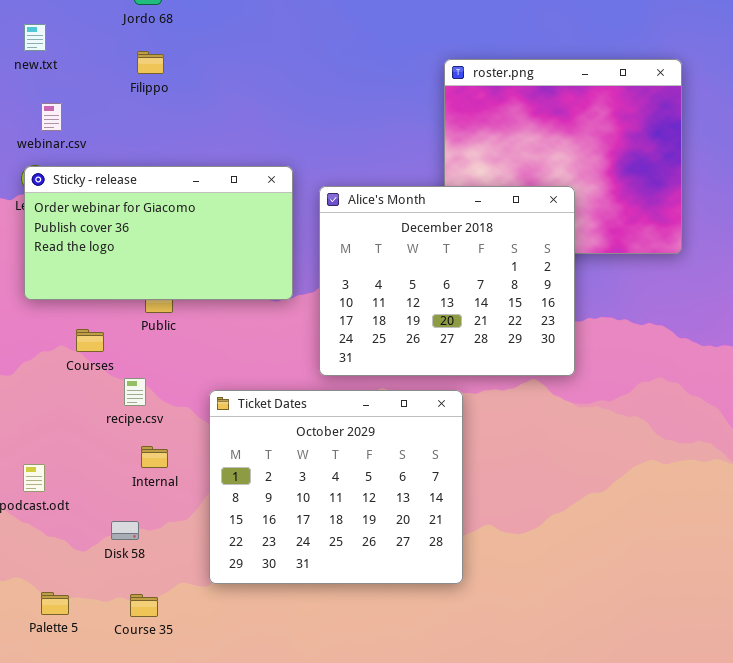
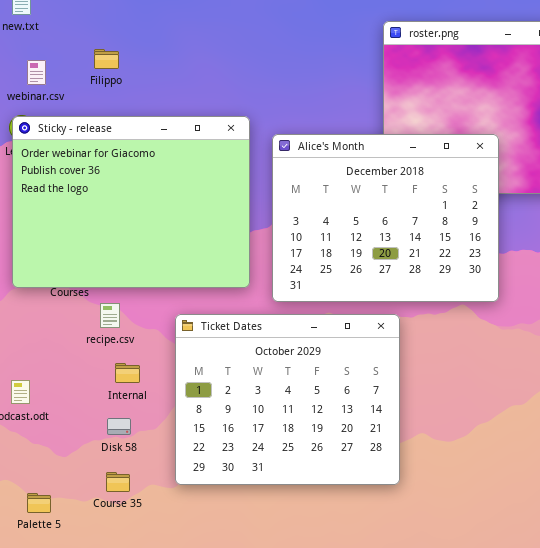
Filippo: [137,51,164,74] -> [94,49,119,69], moved
Sticky - release: [24,166,293,300] -> [12,116,250,288], resized
Disk 58: [111,521,139,540] -> [107,418,131,435], moved
Course 35: [130,594,158,617] -> [106,472,130,492], moved

